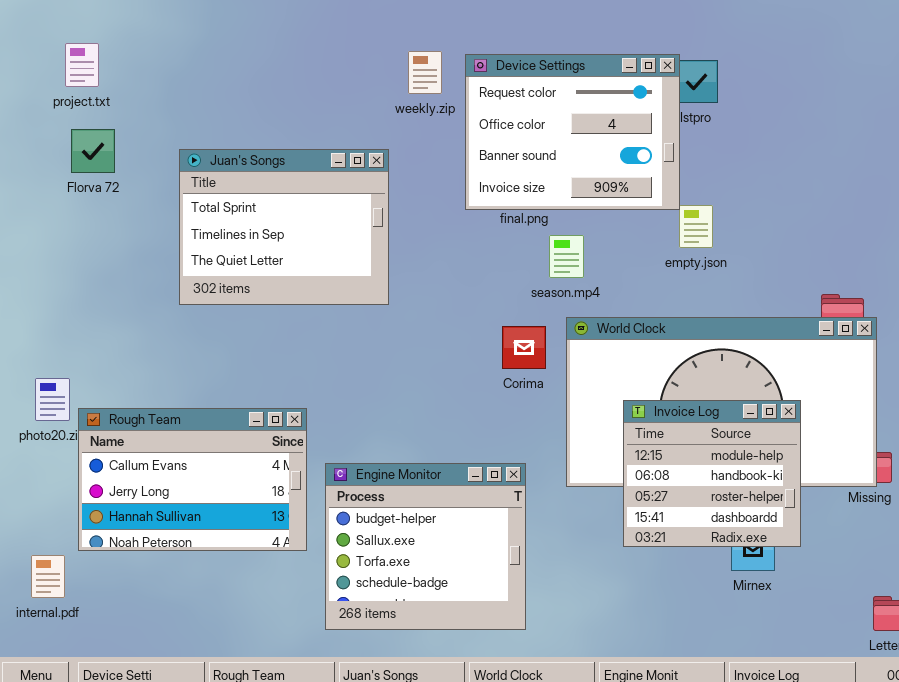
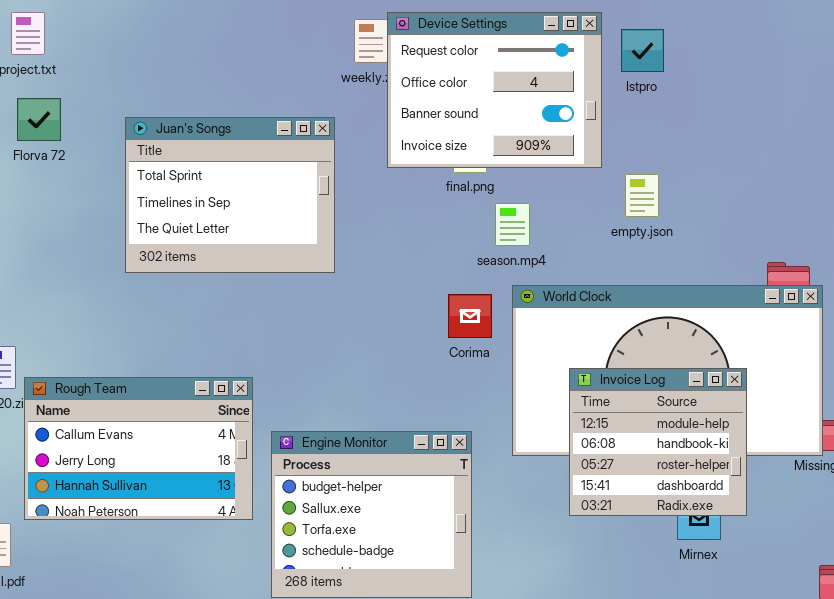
Device Settings: [465,54,680,210] -> [387,12,602,168], moved

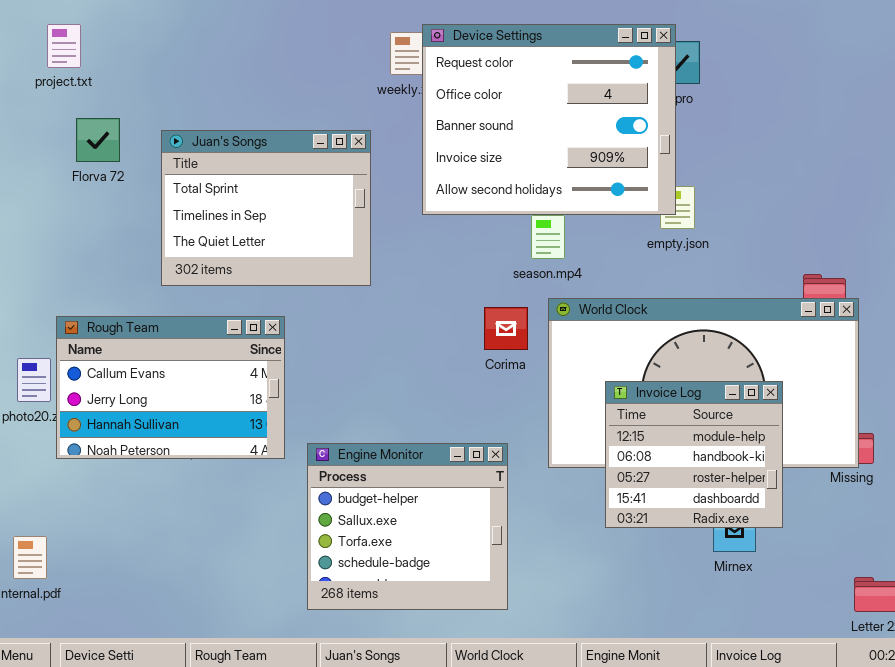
Device Settings: [387,12,602,168] -> [422,24,676,215], resized
Florva 72: [17,98,61,141] -> [76,118,120,162], moved
Rough Team: [24,377,253,520] -> [56,316,285,459], moved

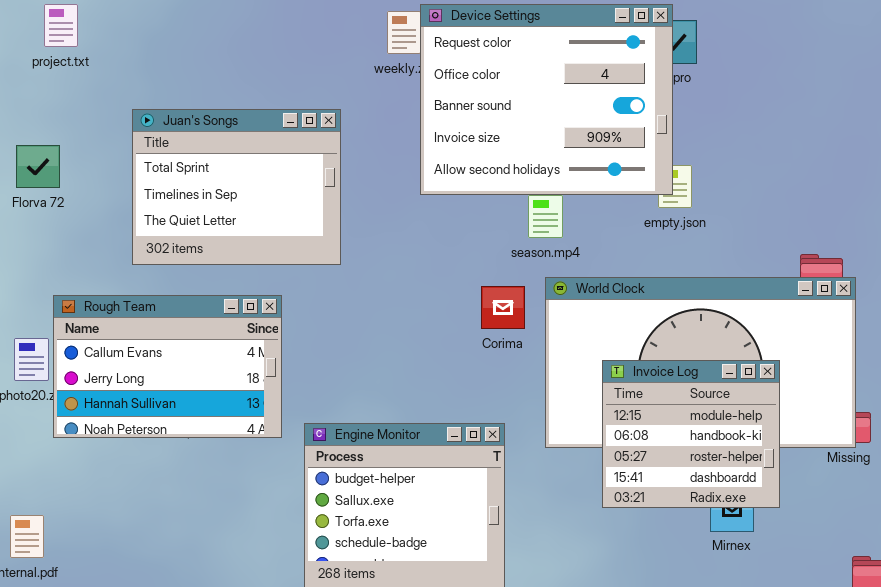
Florva 72: [76,118,120,162] -> [16,145,60,188], moved
Juan's Songs: [161,130,371,286] -> [132,109,341,265], moved

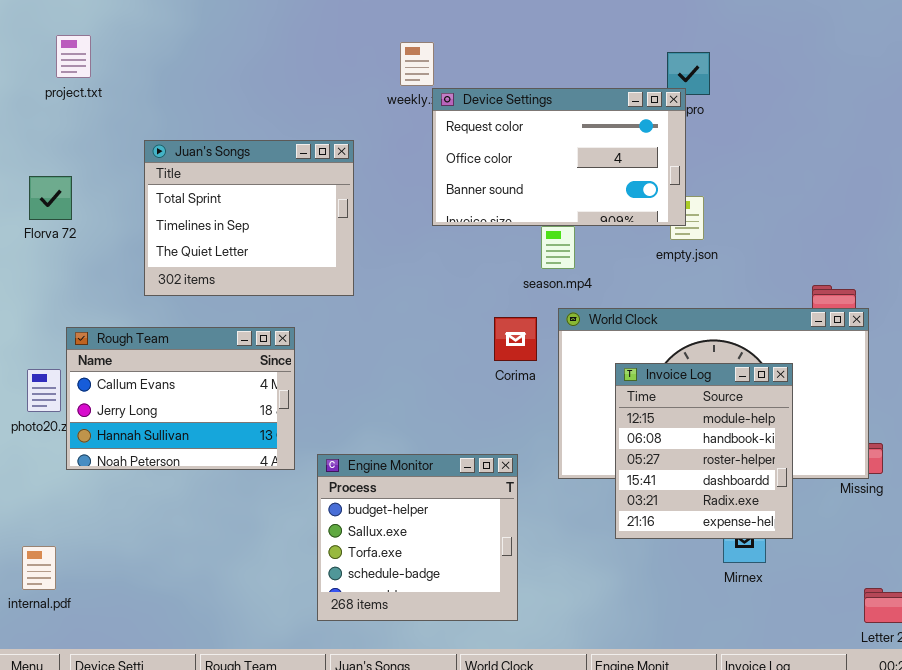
Device Settings: [420,4,673,195] -> [432,88,686,226], resized
Invoice Log: [602,360,780,508] -> [615,363,793,539], resized

